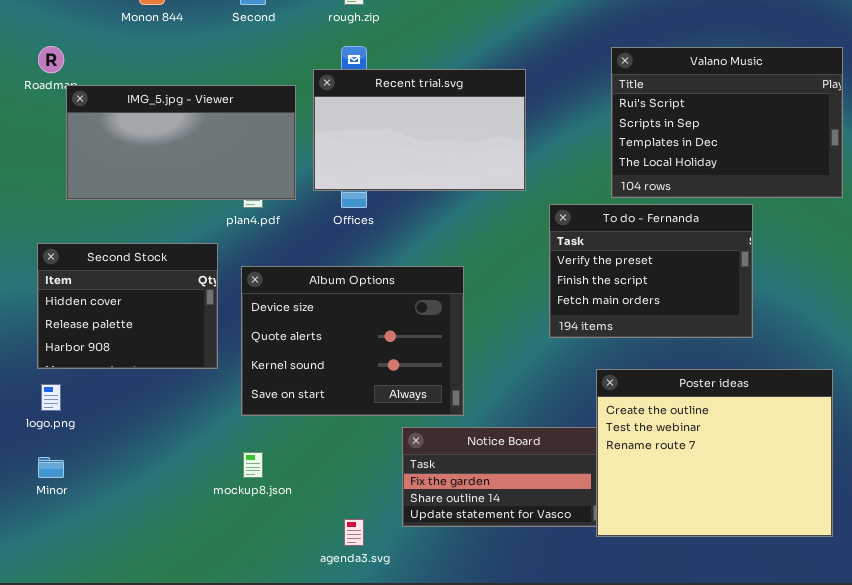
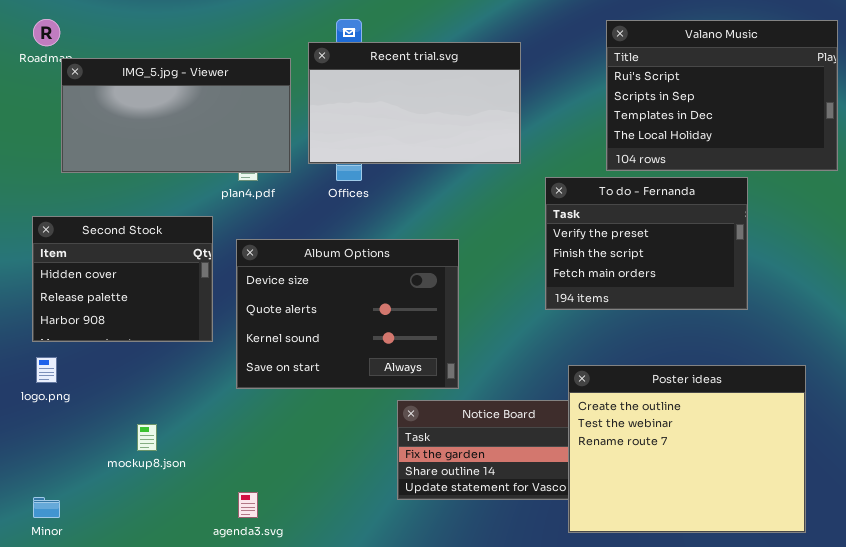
Poster ideas: [596,369,833,537] -> [568,365,806,533], moved
mockup8.json: [243,452,263,478] -> [137,424,157,451], moved
Minor: [38,457,64,478] -> [33,497,60,518], moved
agenda3.svg: [344,519,364,546] -> [238,492,258,518], moved

